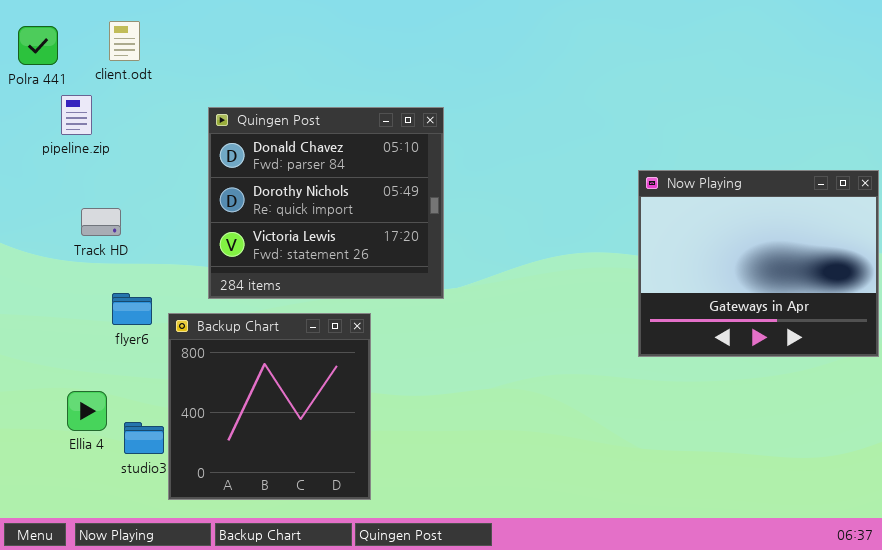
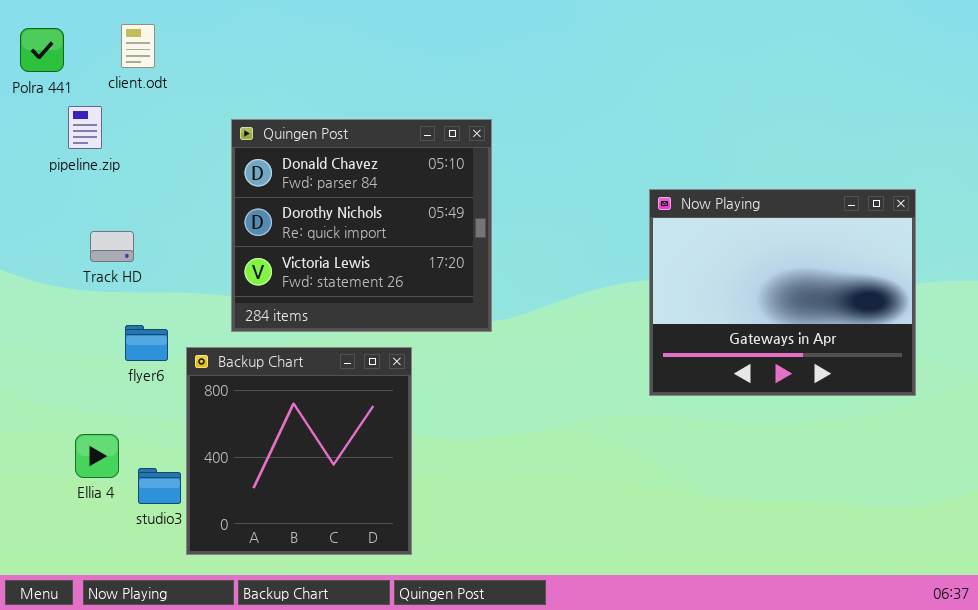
Now Playing: [638,170,879,357] -> [649,189,916,396], moved

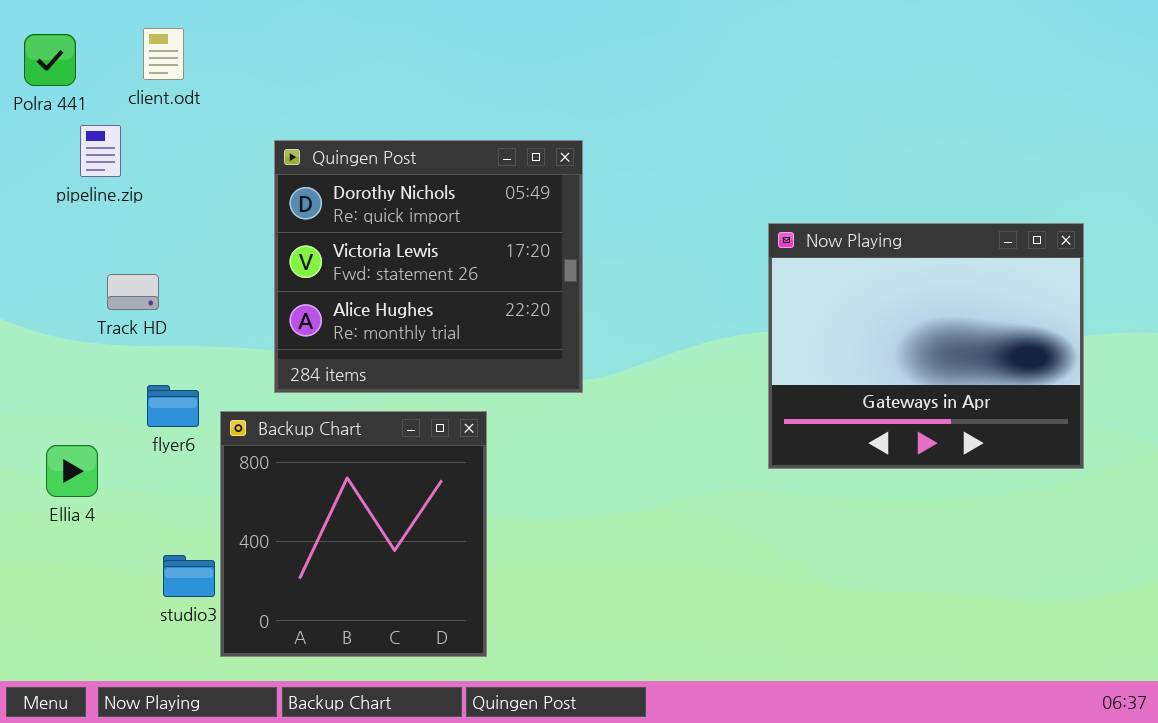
Quingen Post: [231,119,492,332] -> [274,140,583,393], scrolled down 1 row
Ellia 4: [75,434,119,478] -> [46,445,98,497], moved

